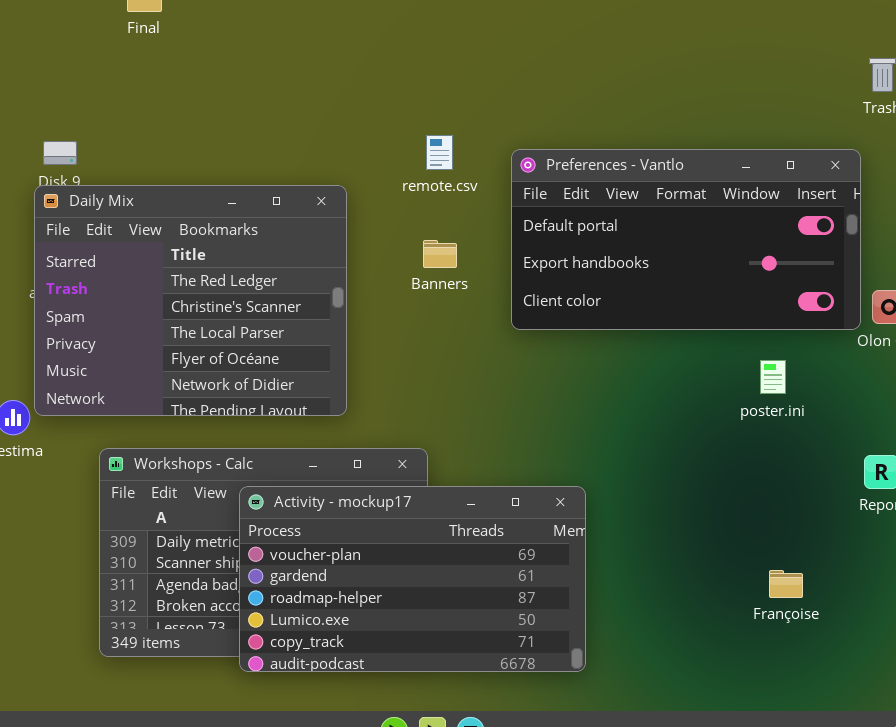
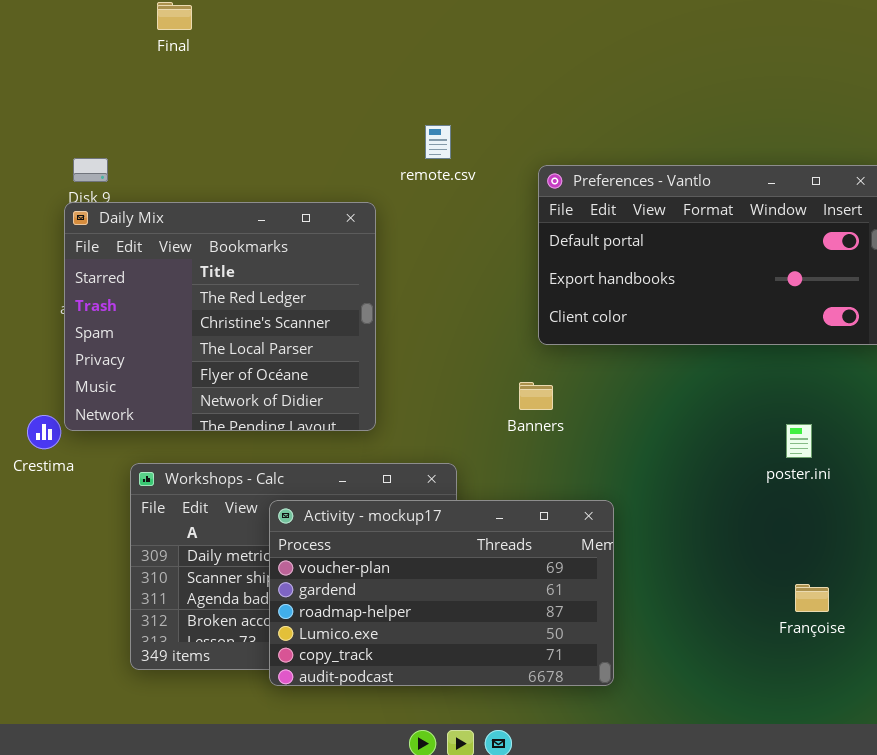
remote.csv: [426,135,453,170] -> [425,125,451,159], moved
Banners: [423,240,457,268] -> [519,382,553,410], moved
poster.ini: [760,360,786,394] -> [786,424,812,458], moved

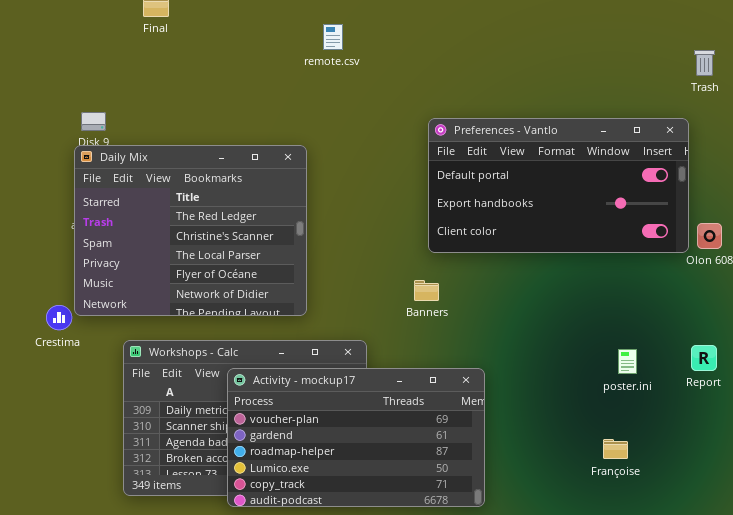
remote.csv: [425,125,451,159] -> [323,24,343,50], moved
poster.ini: [786,424,812,458] -> [618,349,637,374], moved
Françoise: [795,584,829,612] -> [603,439,628,459], moved

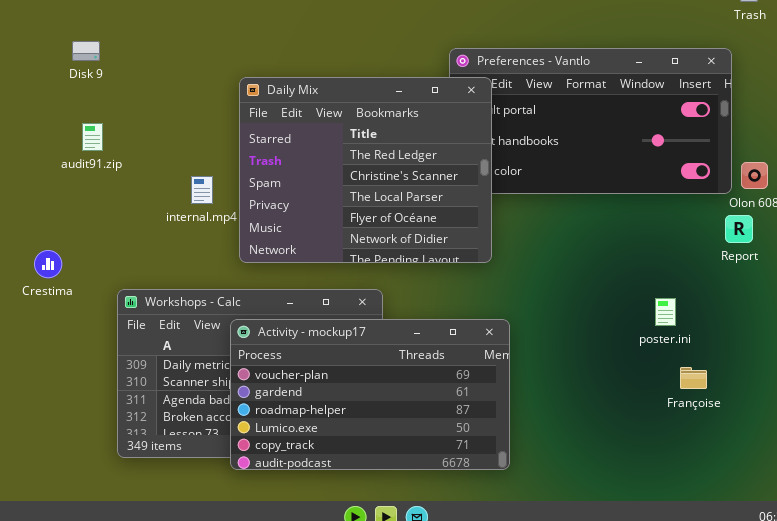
Daily Mix: [74,145,307,316] -> [239,77,492,263], moved
Report: [691,345,717,371] -> [725,215,753,243], moved
Françoise: [603,439,628,459] -> [680,367,707,389], moved

